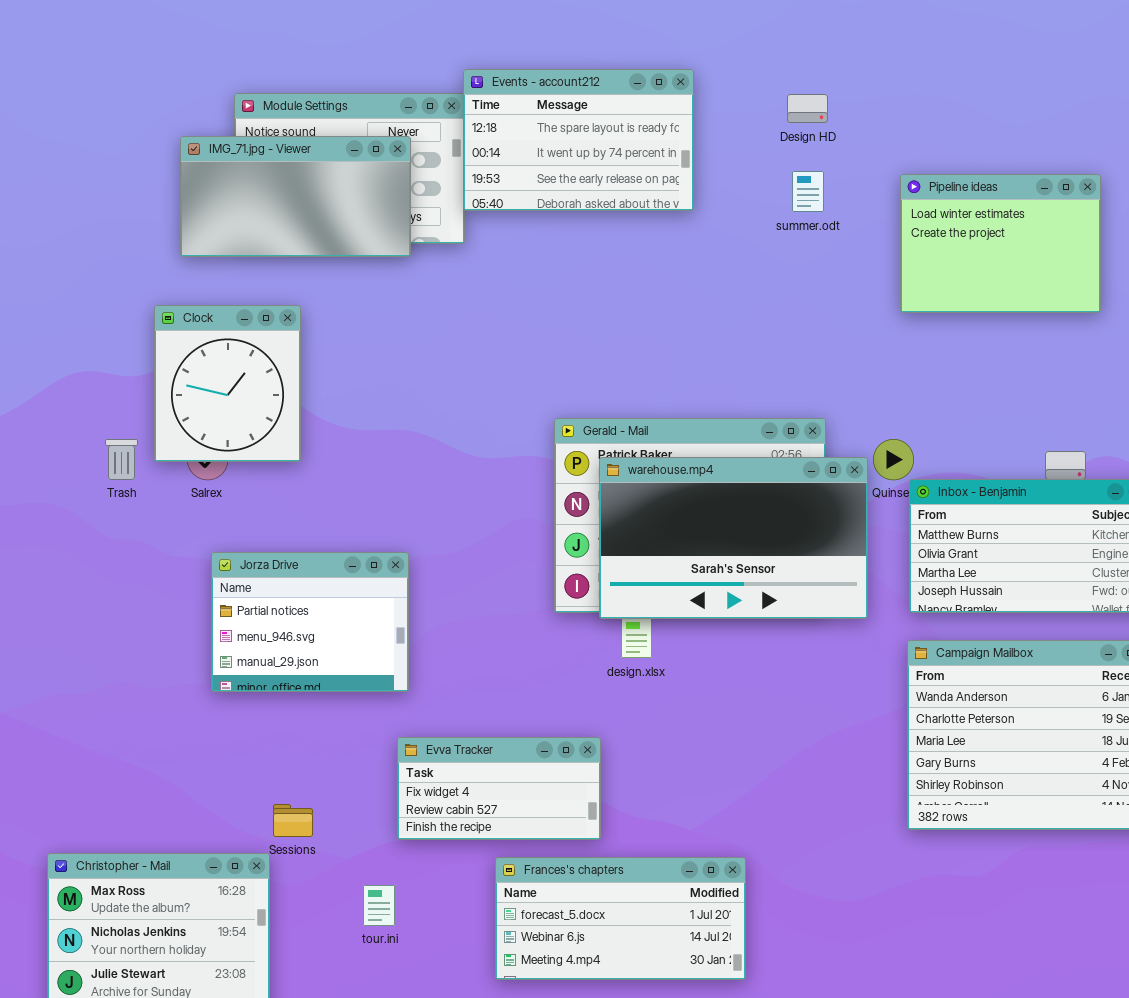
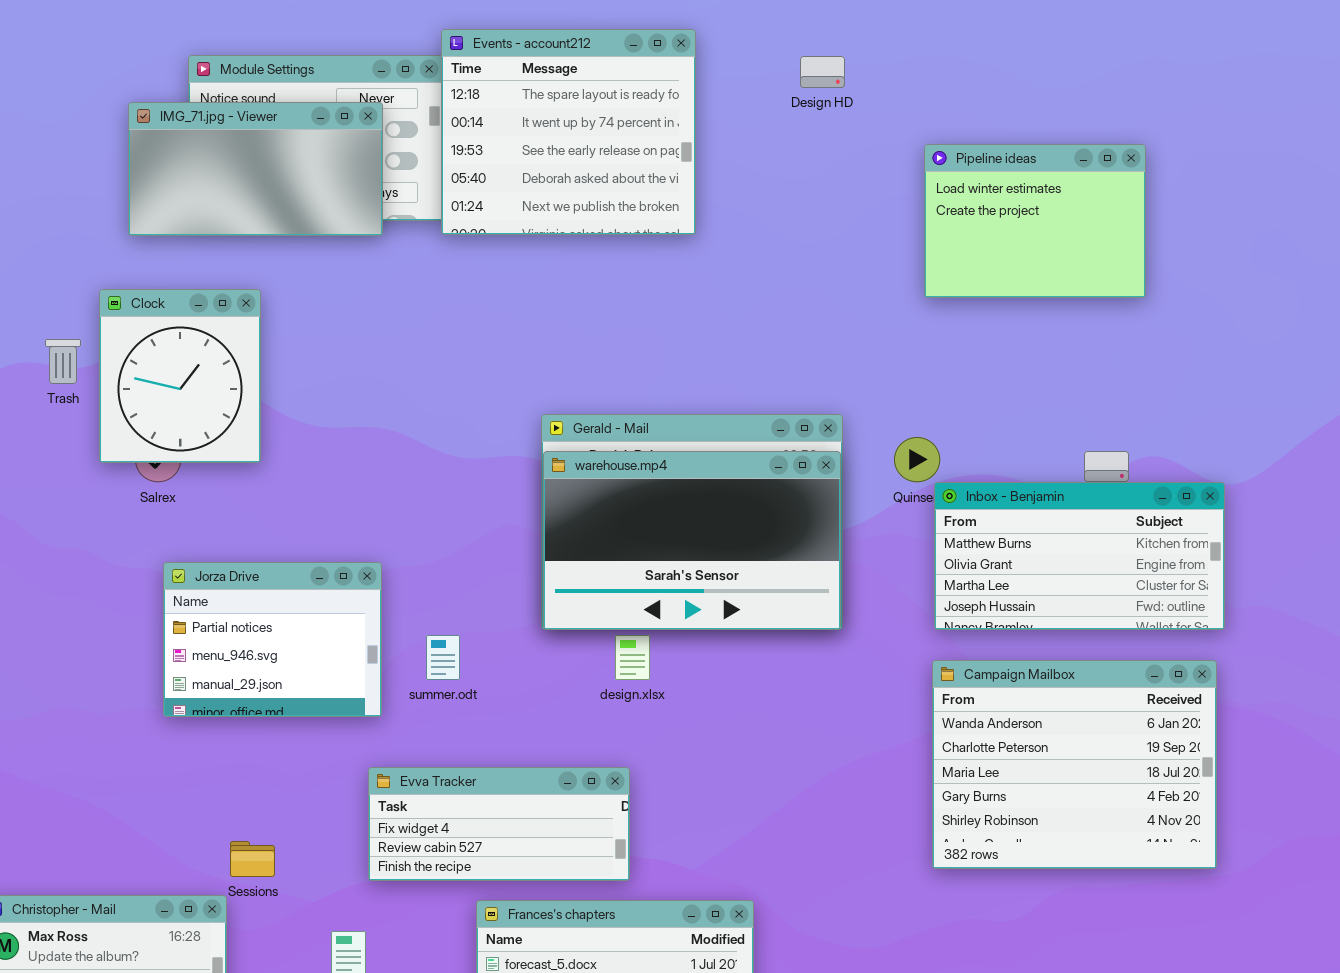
Events - account212: [463,69,694,211] -> [441,29,696,235], resized
summer.odt: [792,171,824,212] -> [426,635,460,680], moved
Trash: [105,439,138,480] -> [45,339,81,384], moved
warehouse.mp4: [599,457,868,619] -> [543,451,841,630], moved
Evva Tracker: [397,737,601,840] -> [368,767,630,881], resized

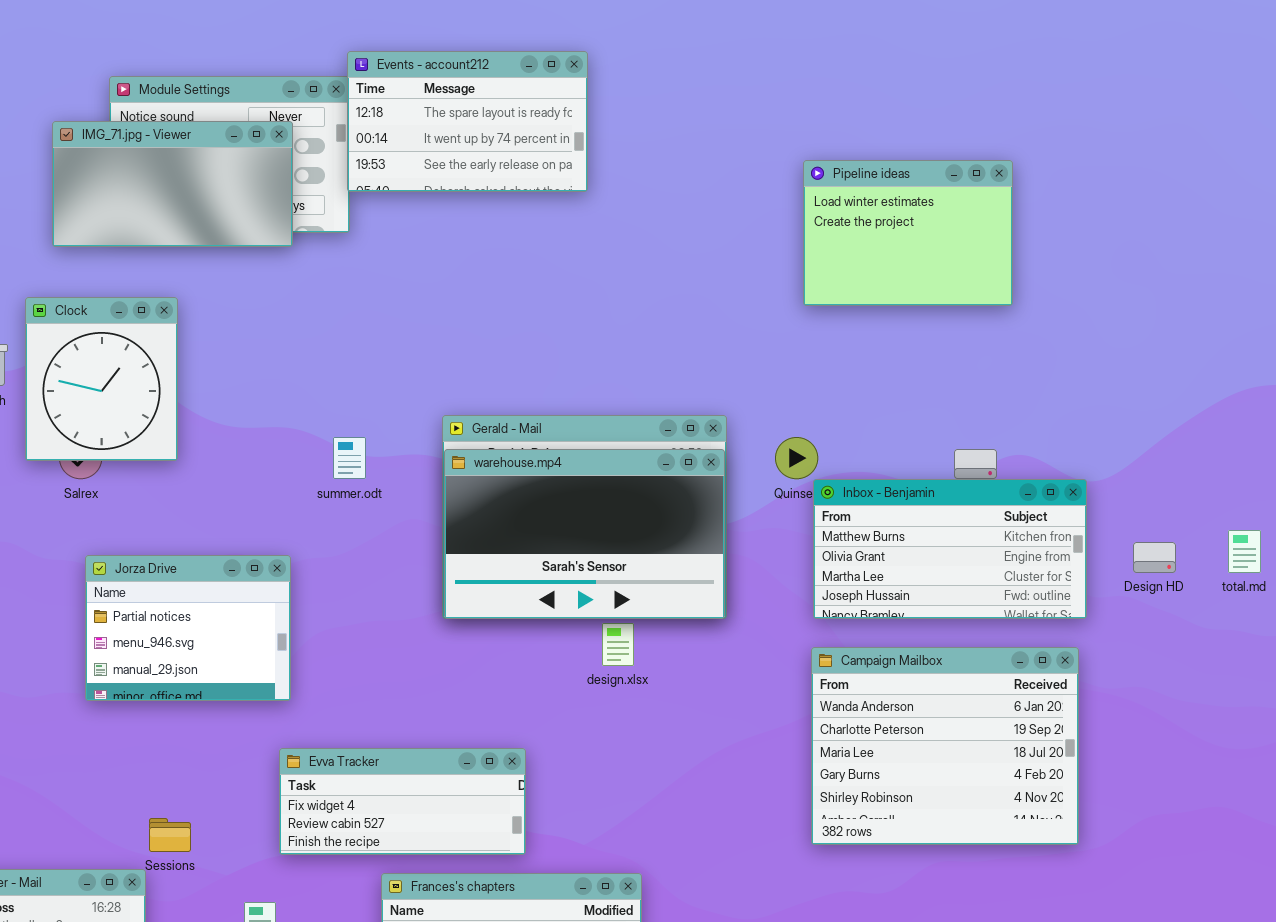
Events - account212: [441,29,696,235] -> [347,51,588,192], resized
Design HD: [800,56,845,88] -> [1133,542,1176,573], moved
summer.odt: [426,635,460,680] -> [333,437,366,479], moved
design.xlsx: [615,635,650,680] -> [602,623,634,666], moved

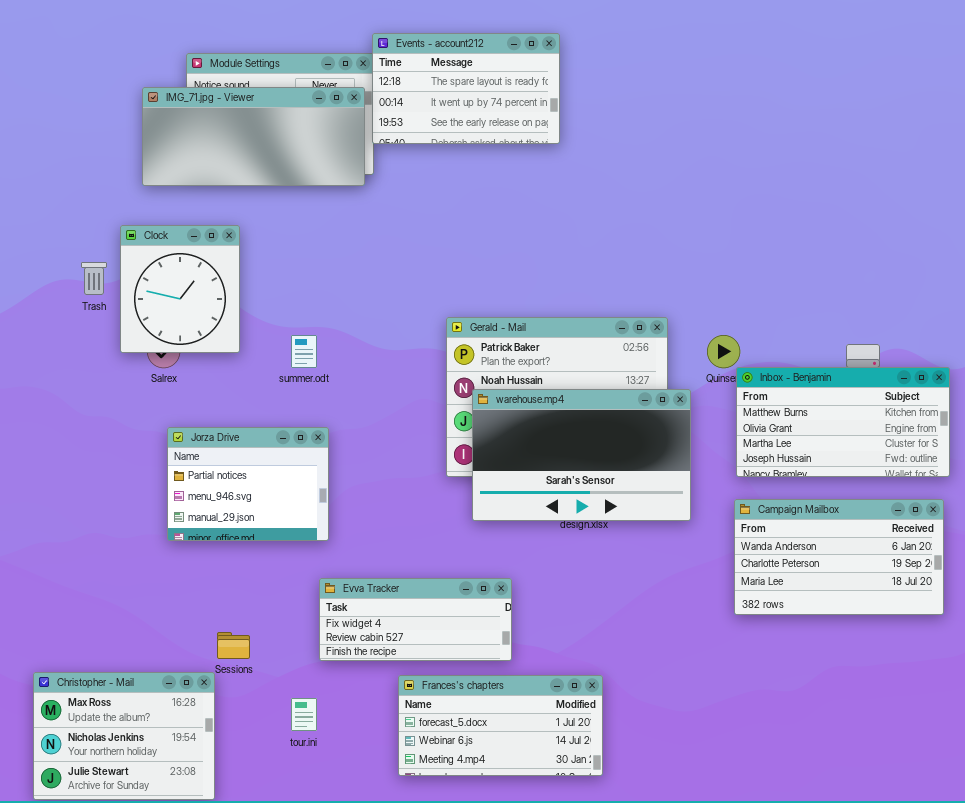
IMG_71.jpg - Viewer: [52,121,293,247] -> [142,87,365,186], resized
Pipeline ideas: [803,160,1013,306] -> none, closed
summer.odt: [333,437,366,479] -> [291,335,317,368], moved
warehouse.mp4: [444,449,725,619] -> [472,389,691,521], moved
Campaign Mailbox: [811,647,1079,845] -> [734,499,944,615], resized

